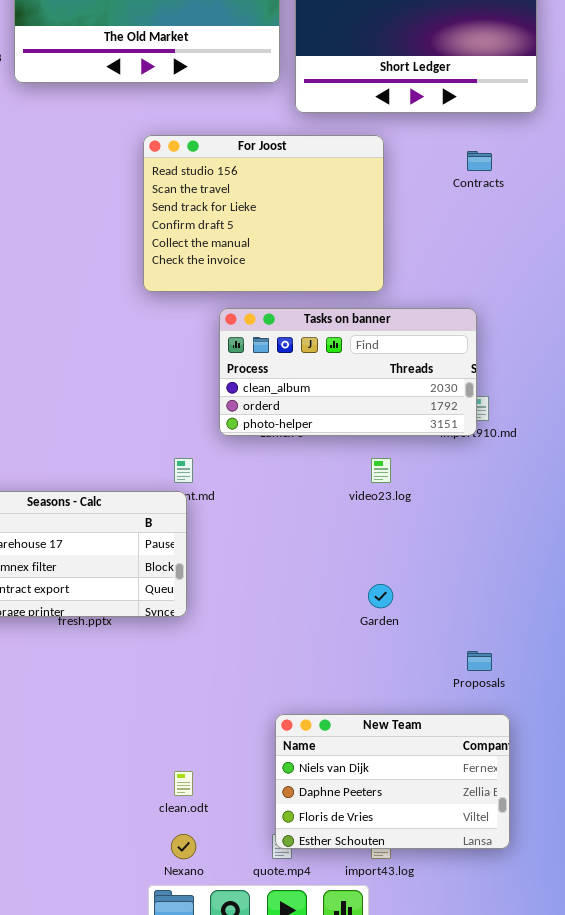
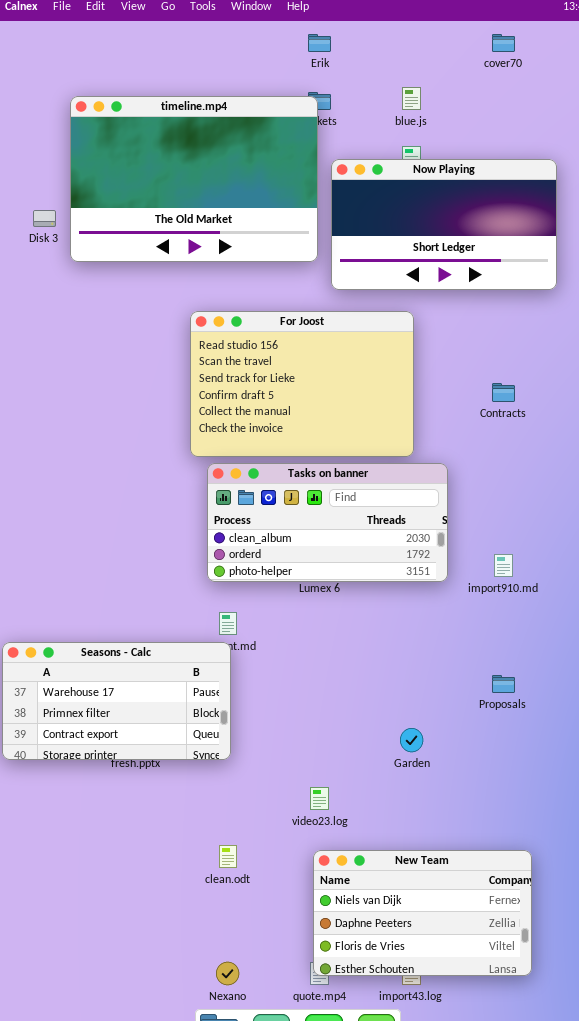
Contracts: [467,151,492,171] -> [492,383,515,402], moved
Tasks on banner: [219,308,477,436] -> [207,463,448,582], moved
video23.log: [371,458,391,483] -> [310,787,329,810], moved
Proposals: [467,651,492,671] -> [492,675,515,693], moved
clean.odt: [174,771,193,796] -> [219,845,237,868], moved

